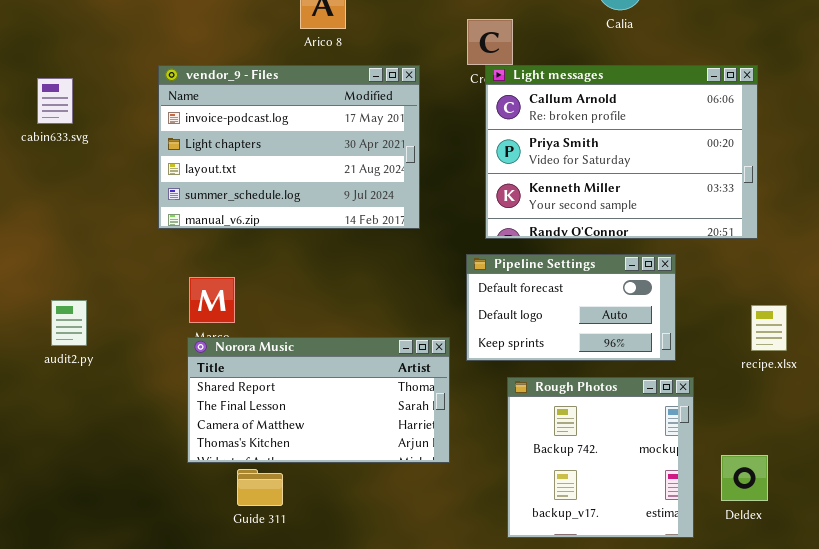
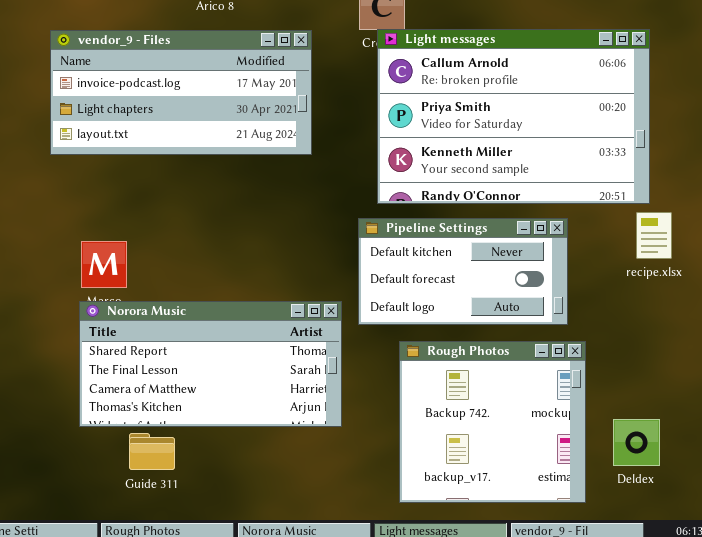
vendor_9 - Files: [158,65,420,229] -> [50,30,312,155], resized
Pipeline Settings: [466,254,676,361] -> [358,218,568,325], scrolled up 1 row
recipe.xlsx: [751,305,787,351] -> [636,212,672,259], moved

